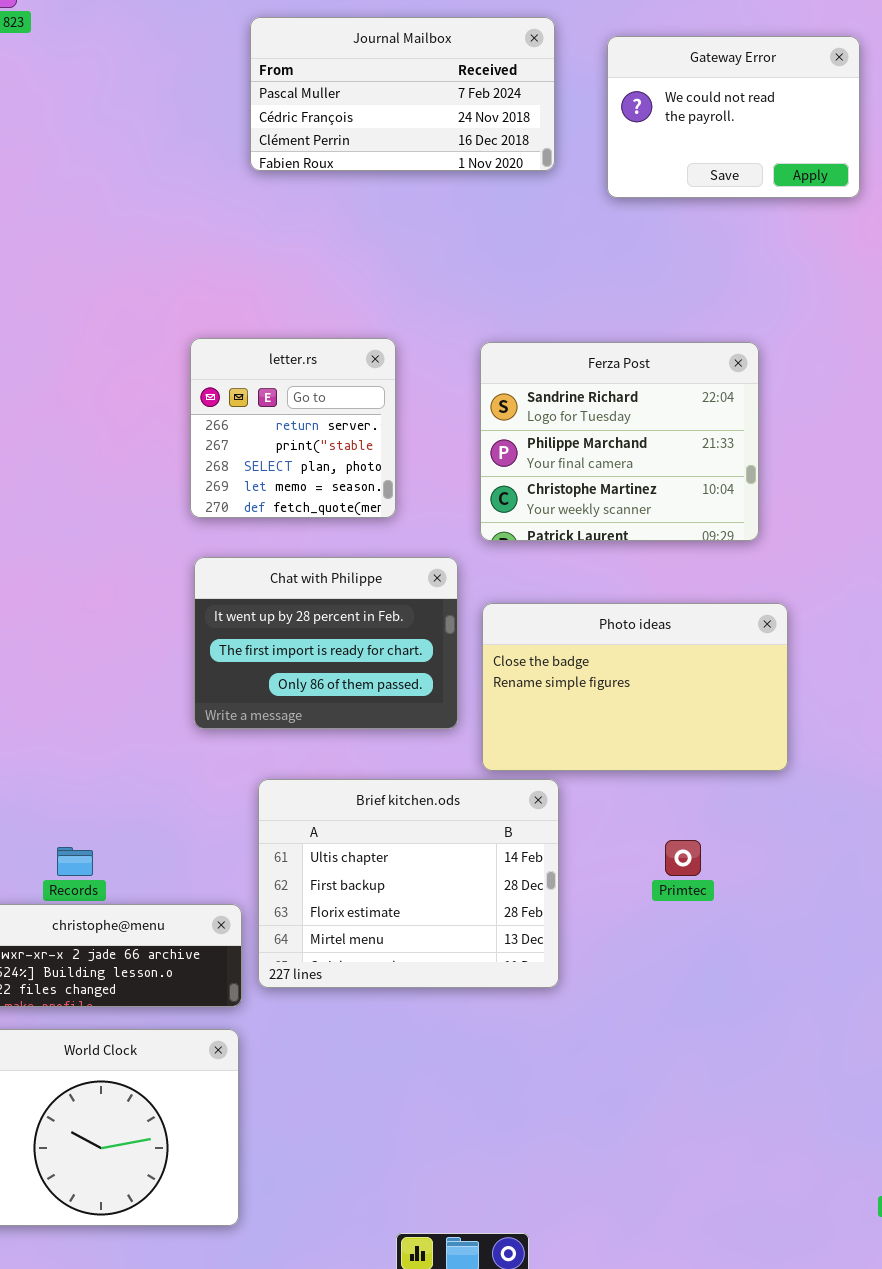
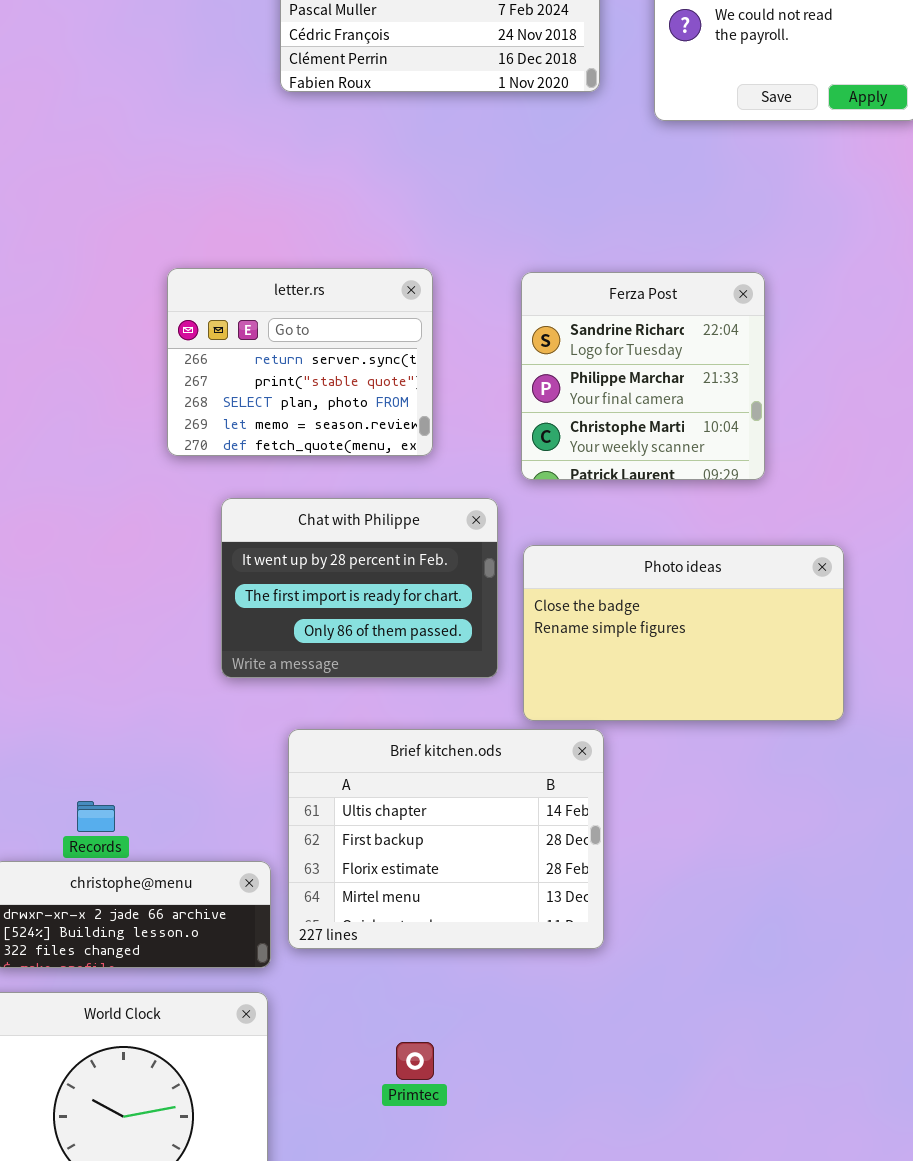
letter.rs: [190,338,396,518] -> [167,268,433,456], resized
Ferza Post: [480,342,759,541] -> [521,272,765,480], resized
Primtec: [665,840,701,876] -> [396,1042,434,1080], moved

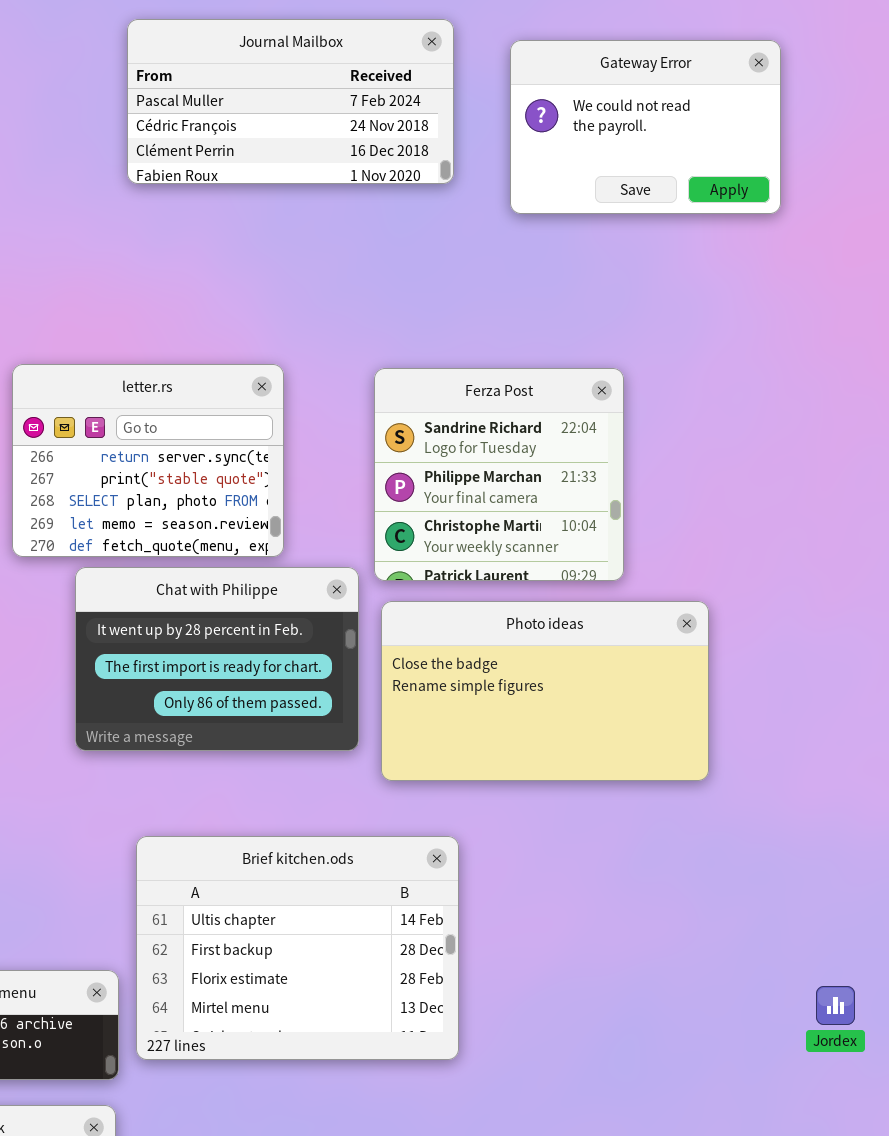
Chat with Philippe: [221,498,498,678] -> [75,567,359,751], moved
Photo ideas: [523,545,844,721] -> [381,601,709,781], moved

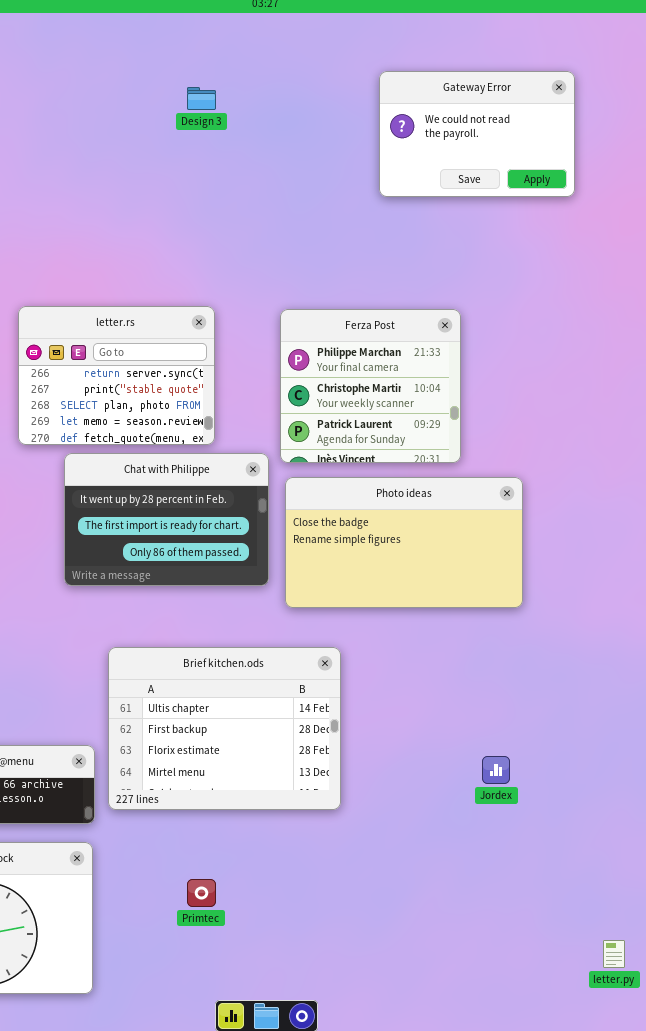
Journal Mailbox: [127,19,454,184] -> none, closed
Ferza Post: [374,368,624,581] -> [280,309,461,463], scrolled down 1 row
Jordex: [816,986,855,1025] -> [482,756,510,784], moved

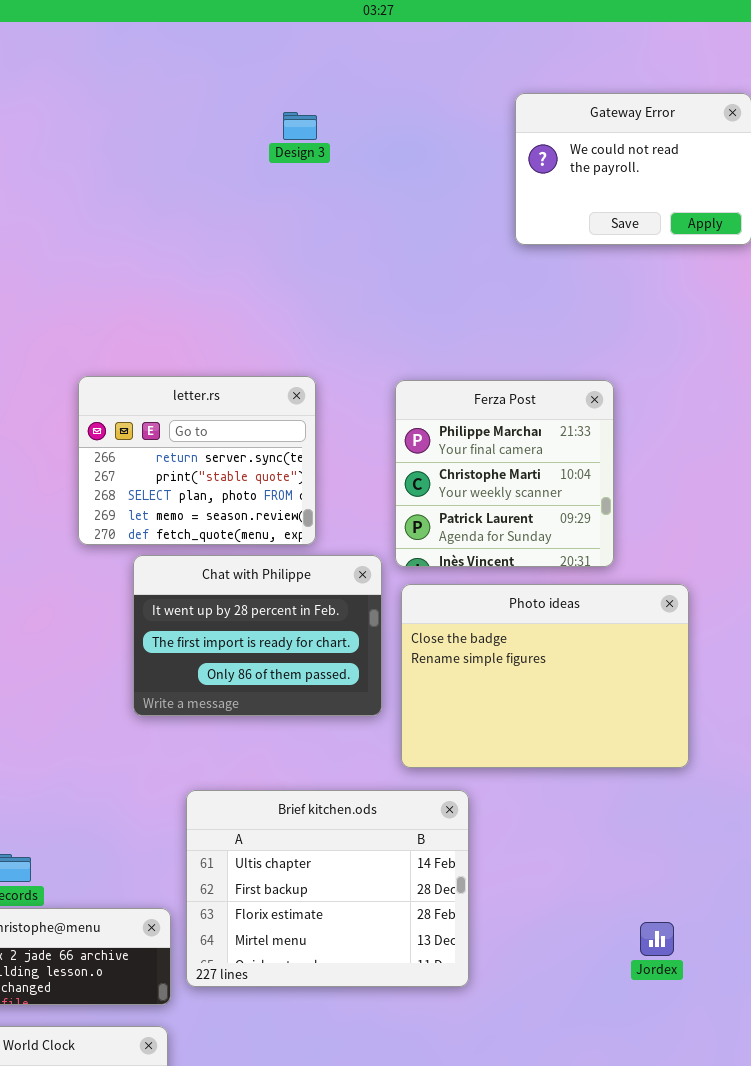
Photo ideas: [285,477,523,608] -> [401,584,689,768], resized

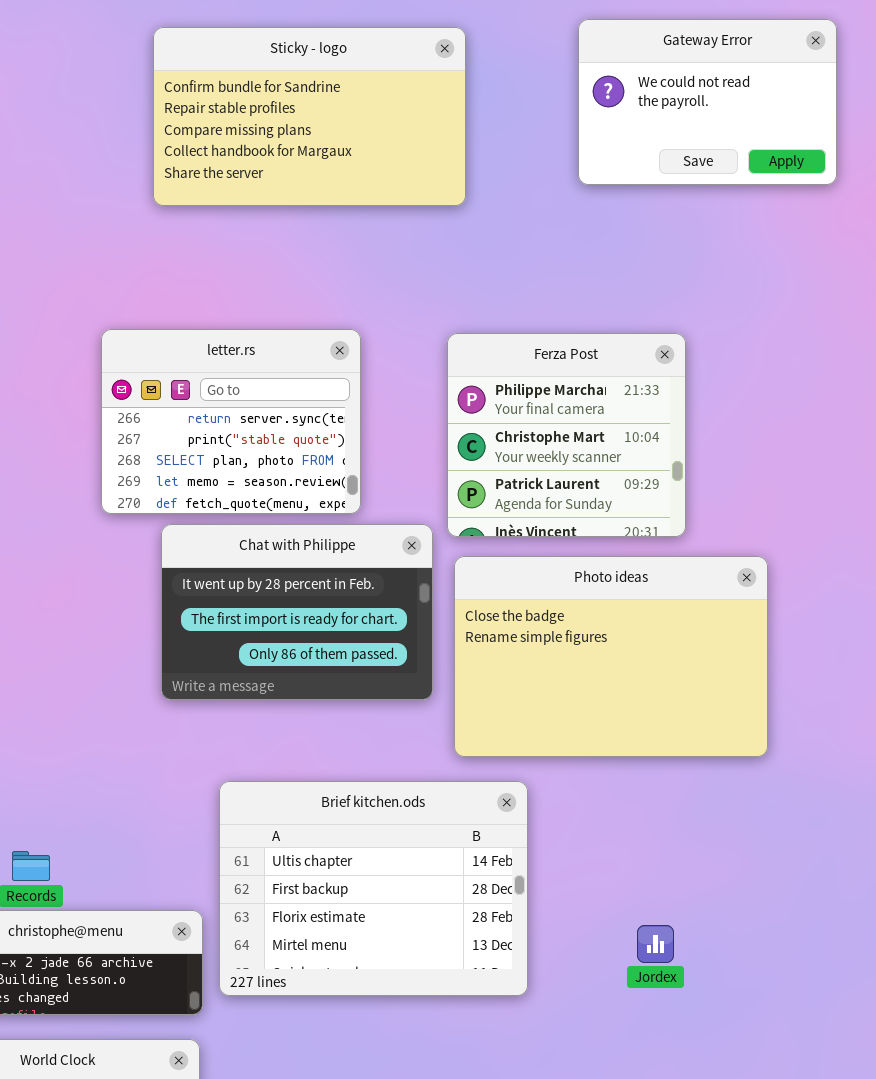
Sticky - logo: none -> [153,27,466,206], opened
Jordex: [640,922,674,956] -> [637,925,674,963], moved

